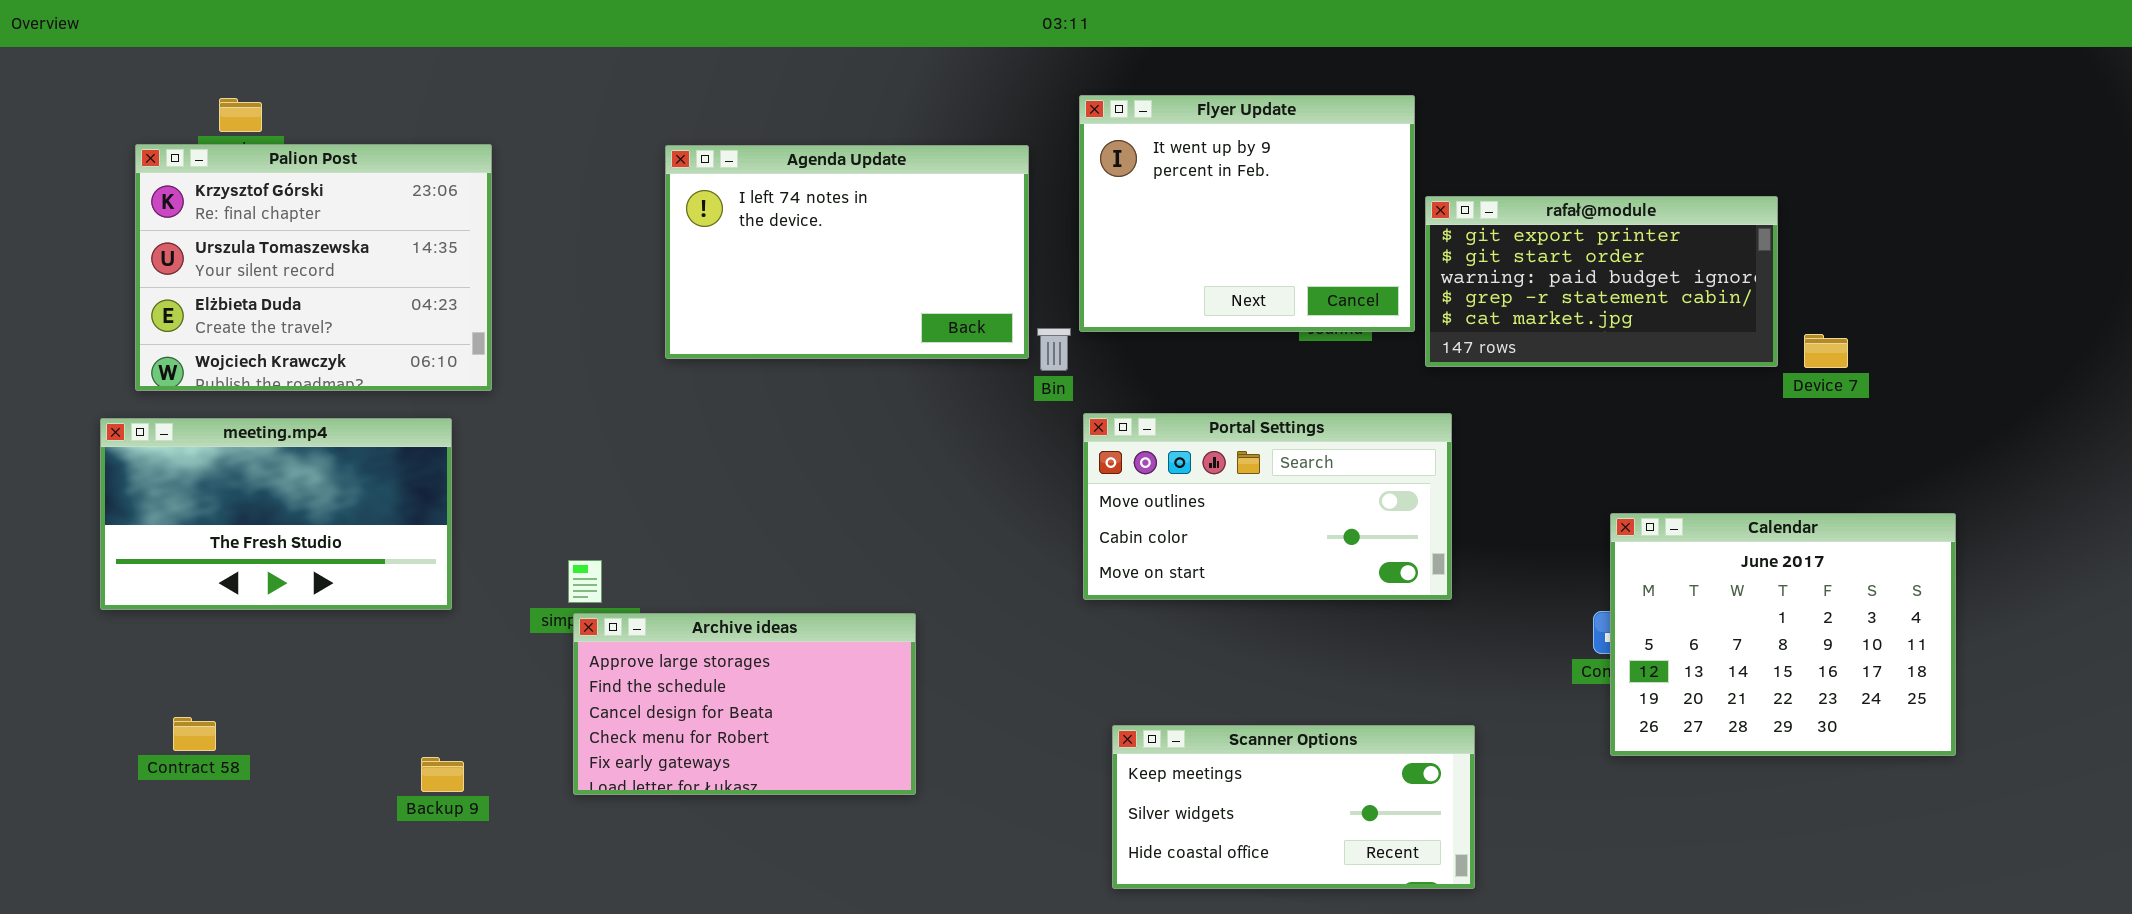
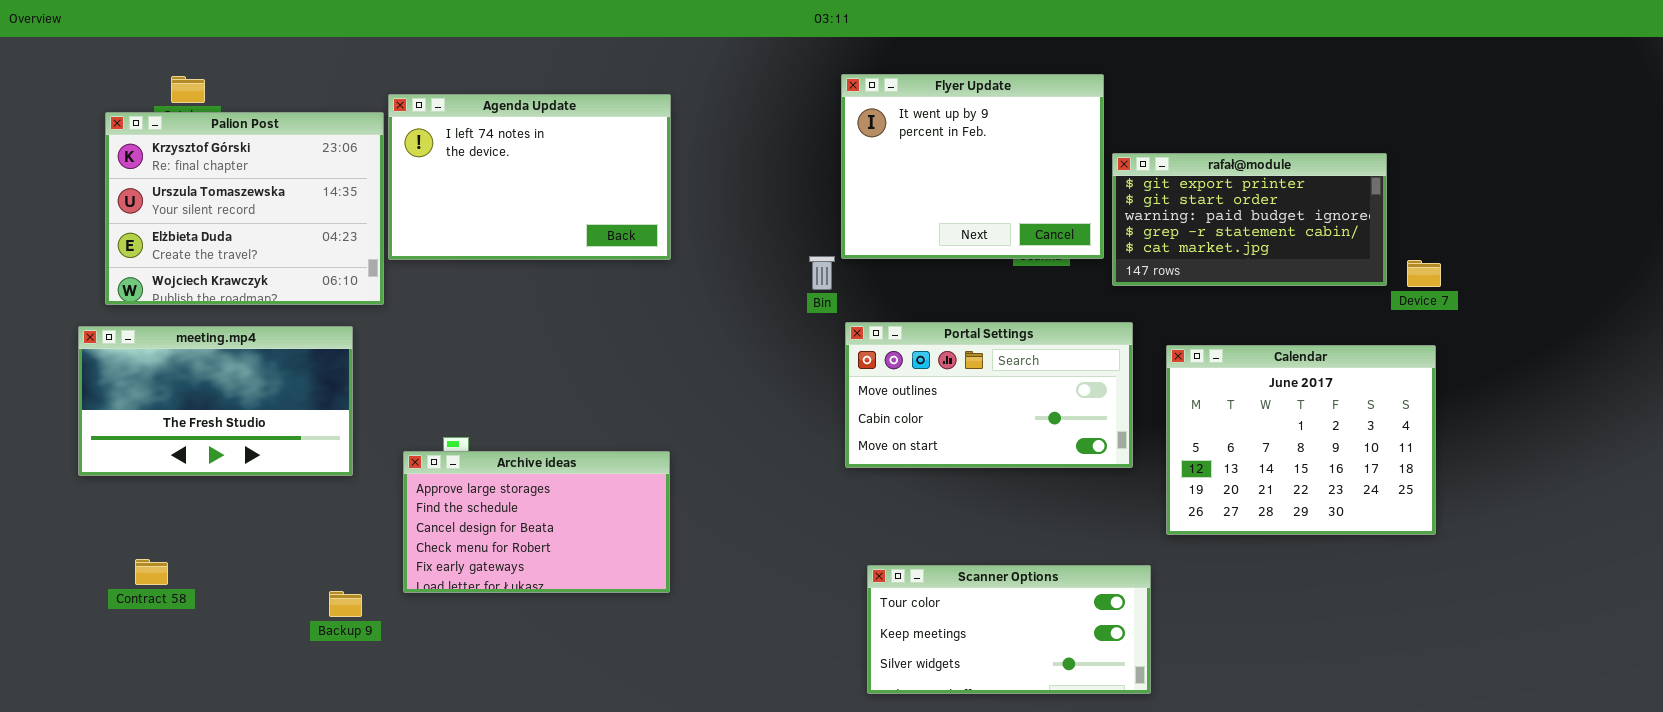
Agenda Update: [665,145,1029,359] -> [388,94,671,260], moved
Calendar: [1610,513,1956,756] -> [1166,345,1436,535], moved
Archive ideas: [573,613,916,795] -> [403,451,670,593], moved
Scanner Options: [1112,725,1475,889] -> [867,565,1151,694], scrolled up 1 row

